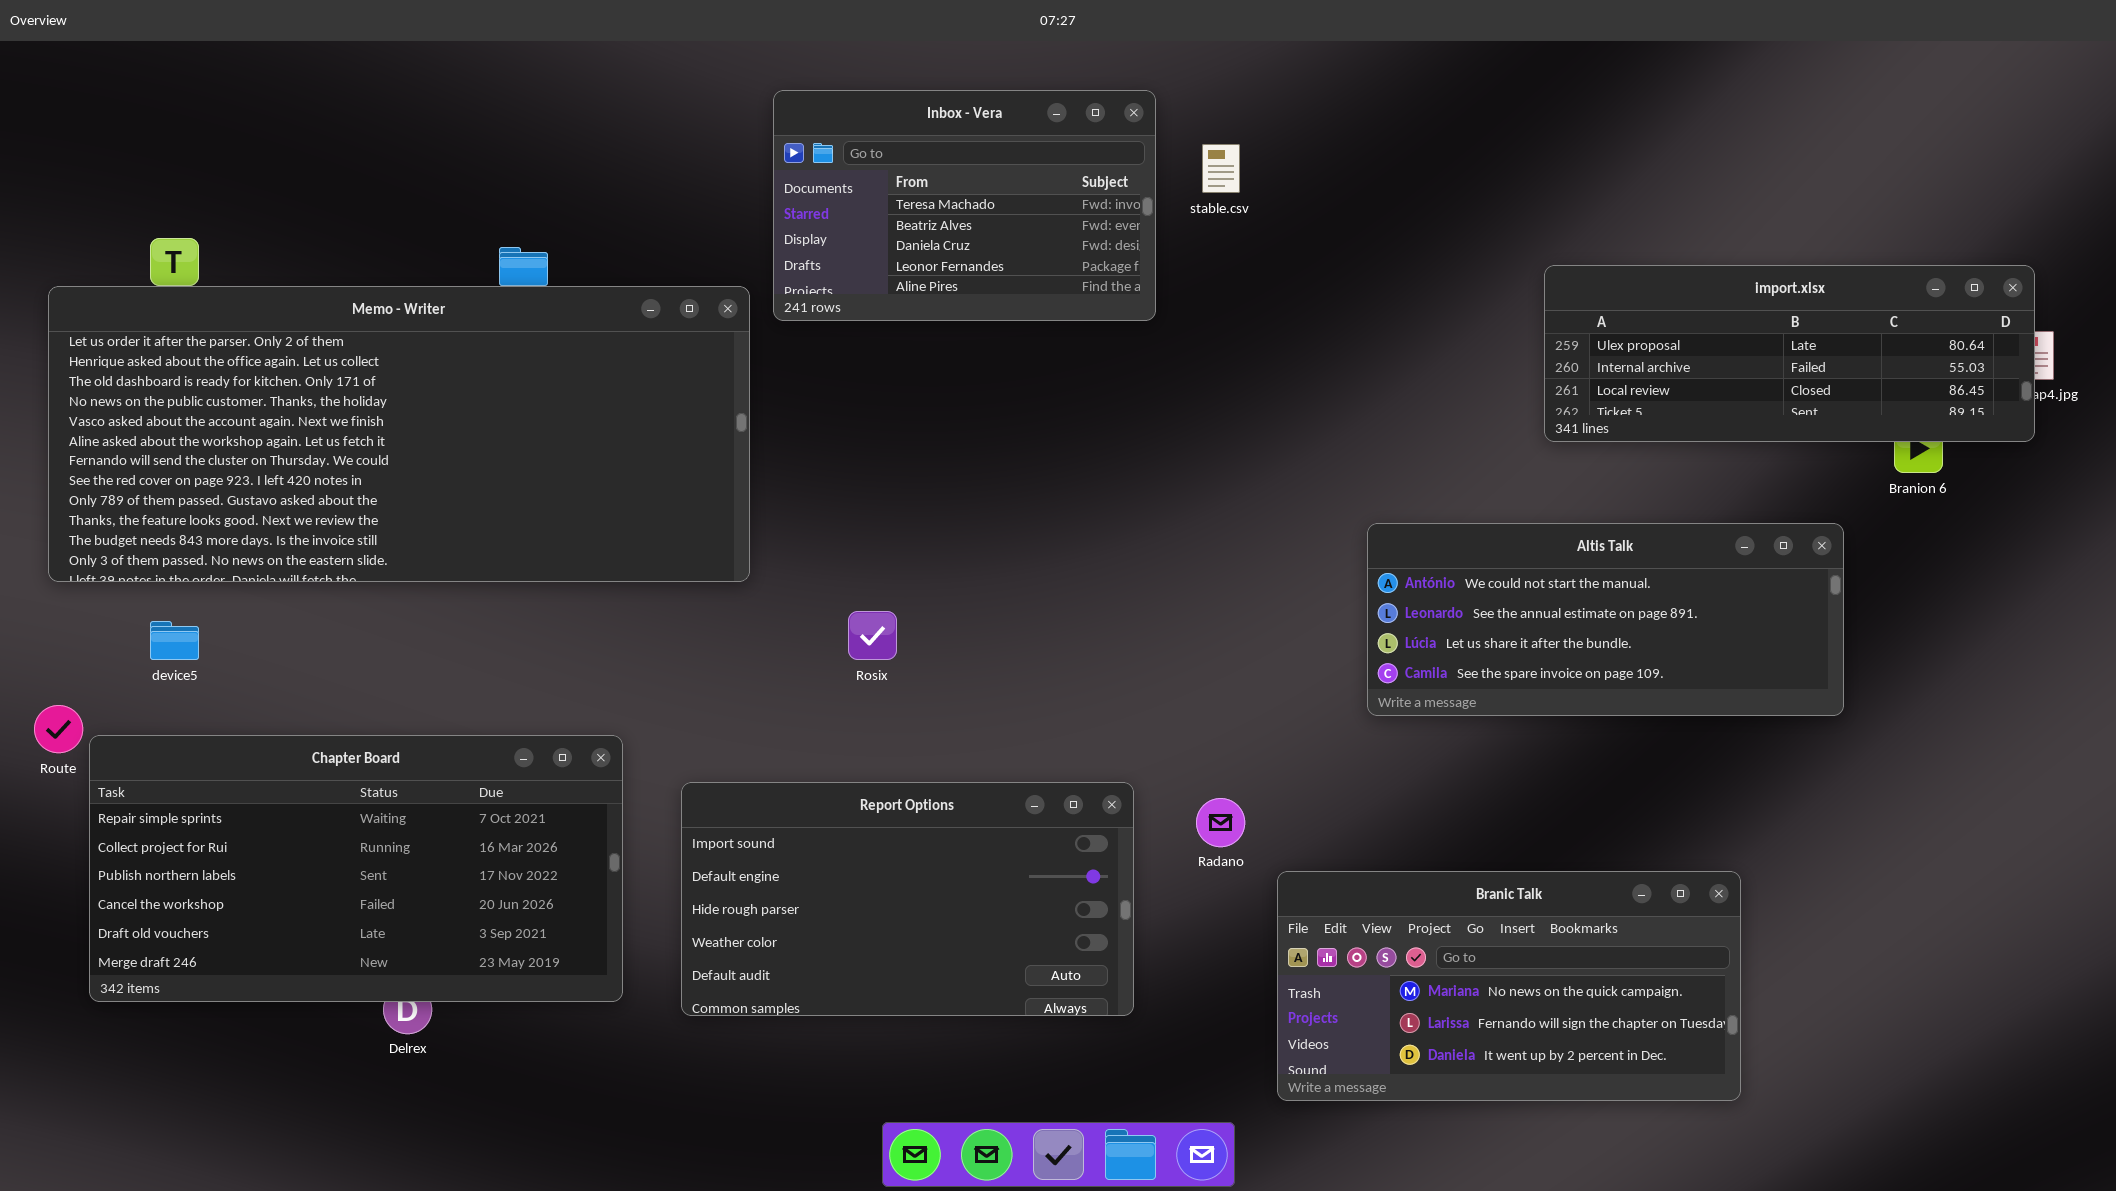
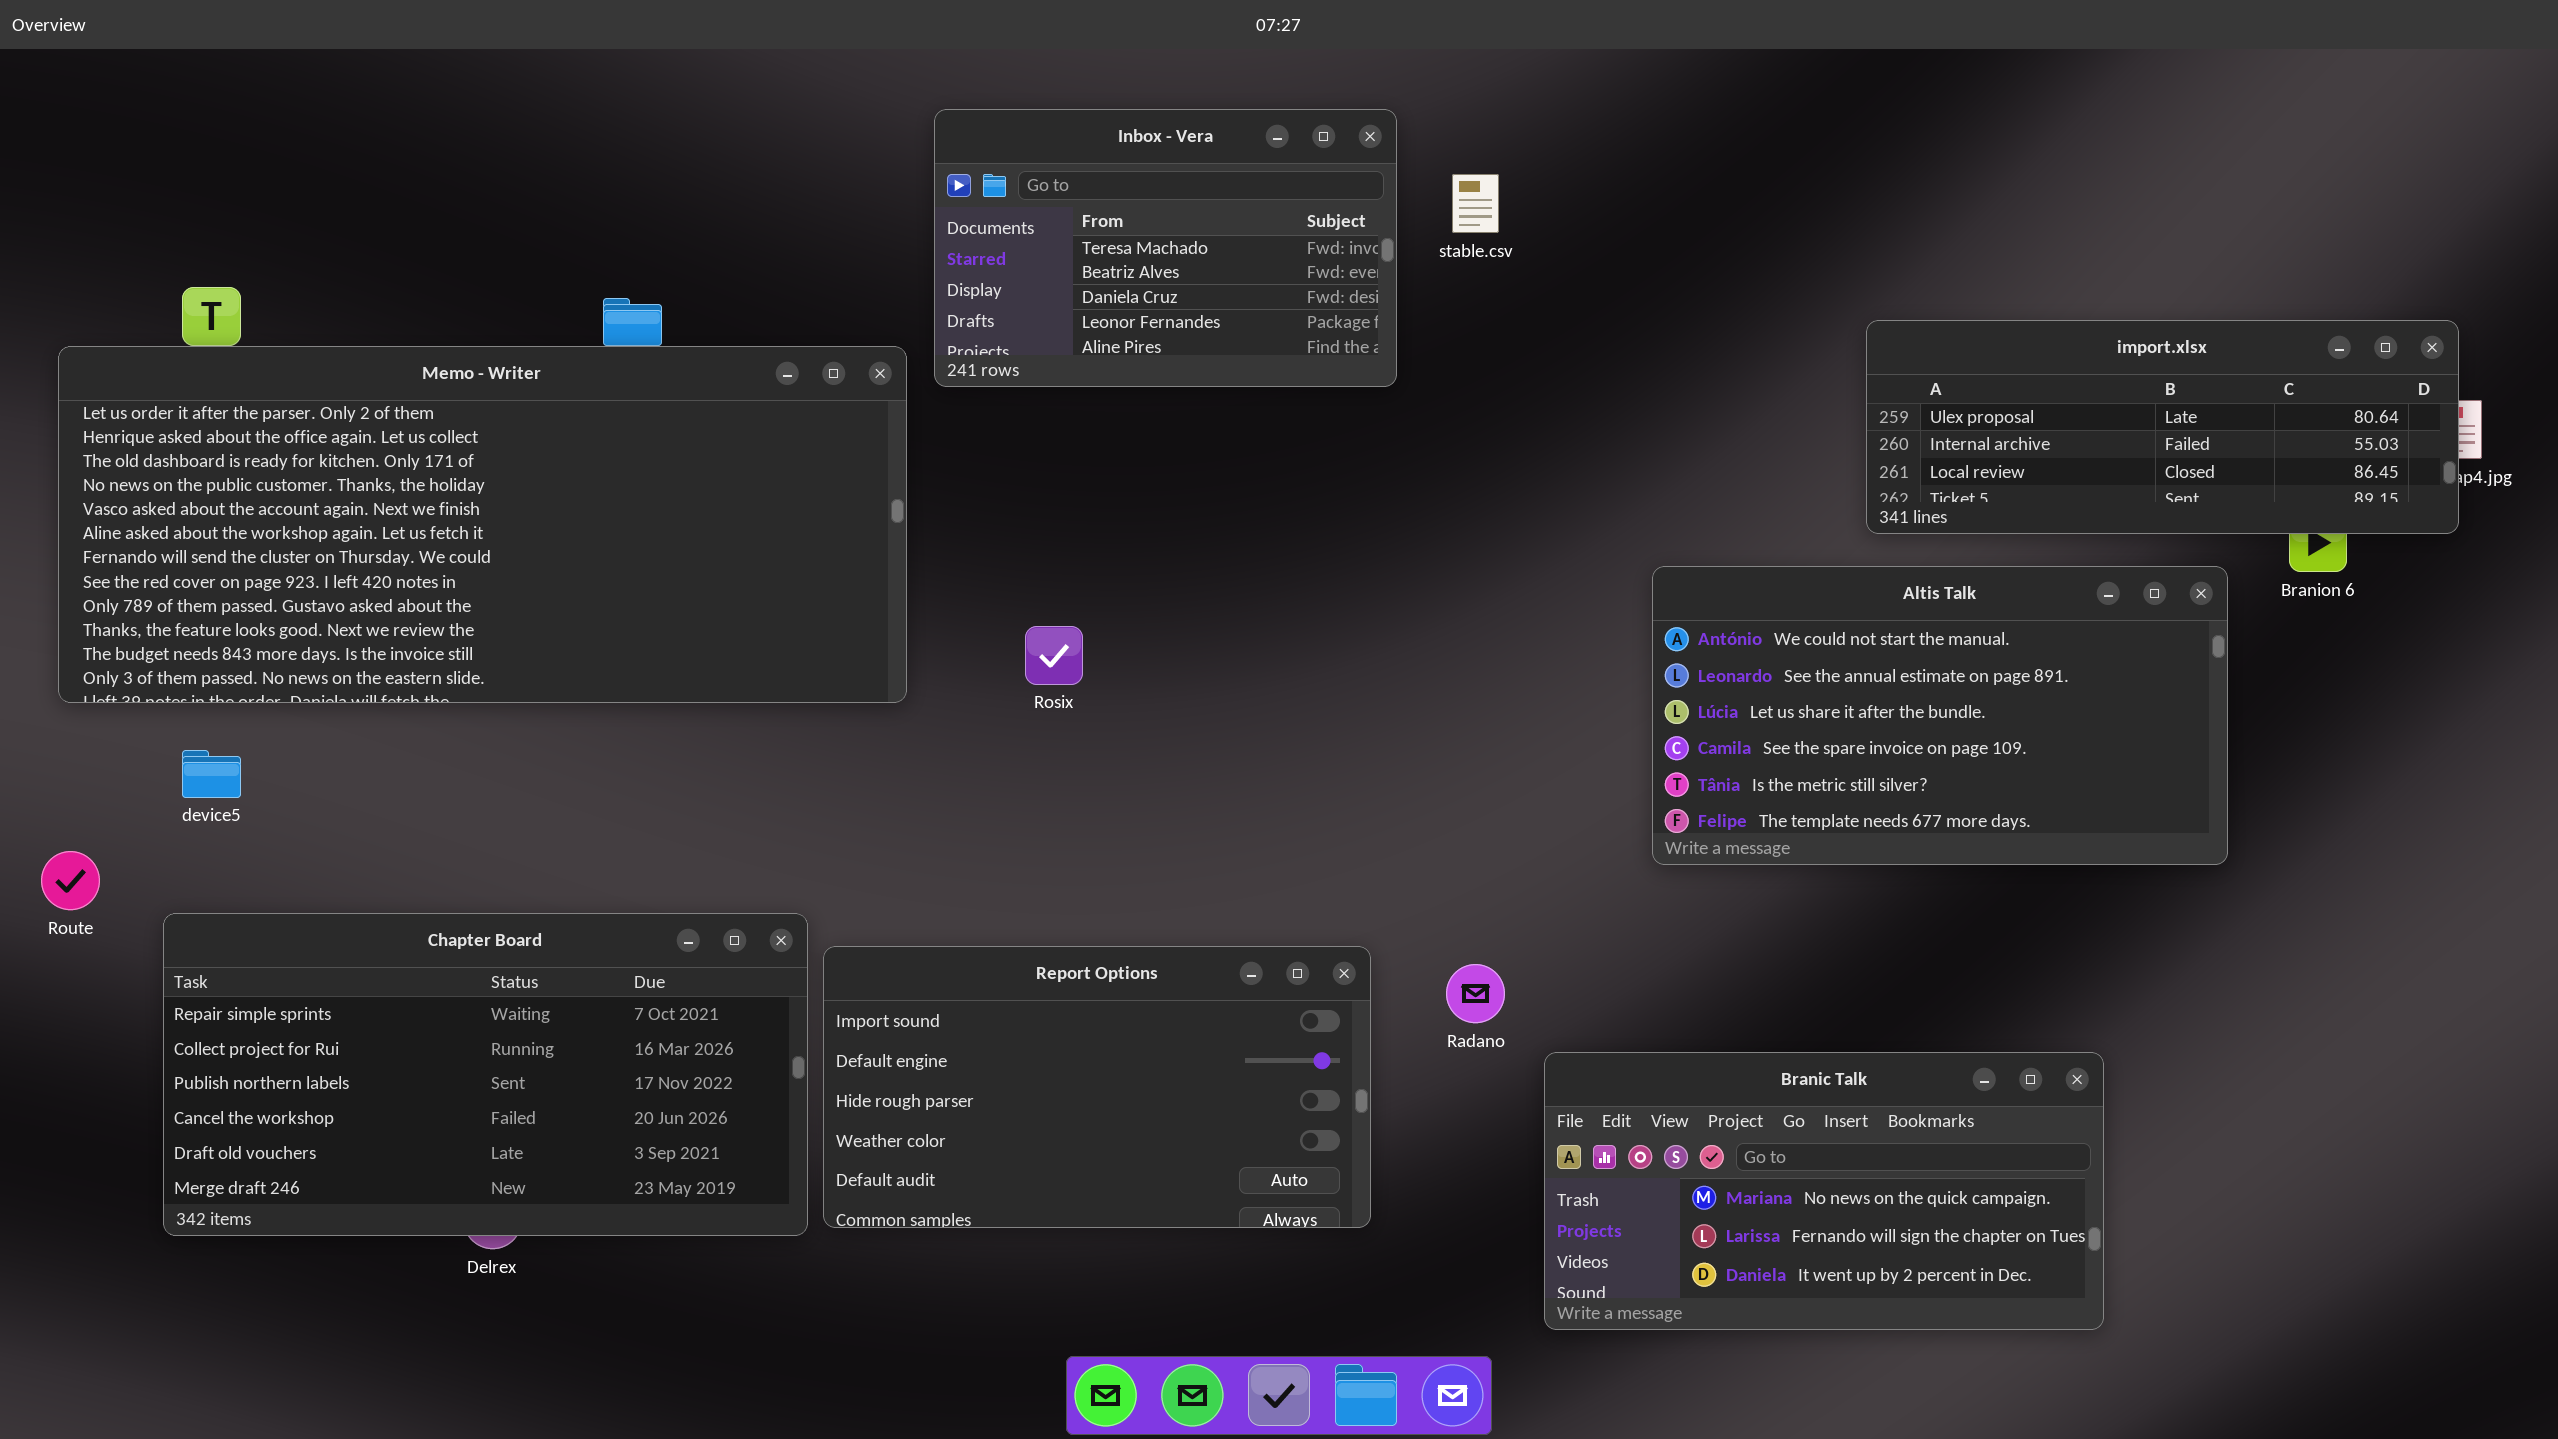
Altis Talk: [1367,523,1844,716] -> [1652,566,2228,865], resized
Rosix: [848,611,897,660] -> [1025,626,1083,685], moved
Chapter Board: [89,735,623,1002] -> [163,913,808,1236], moved

